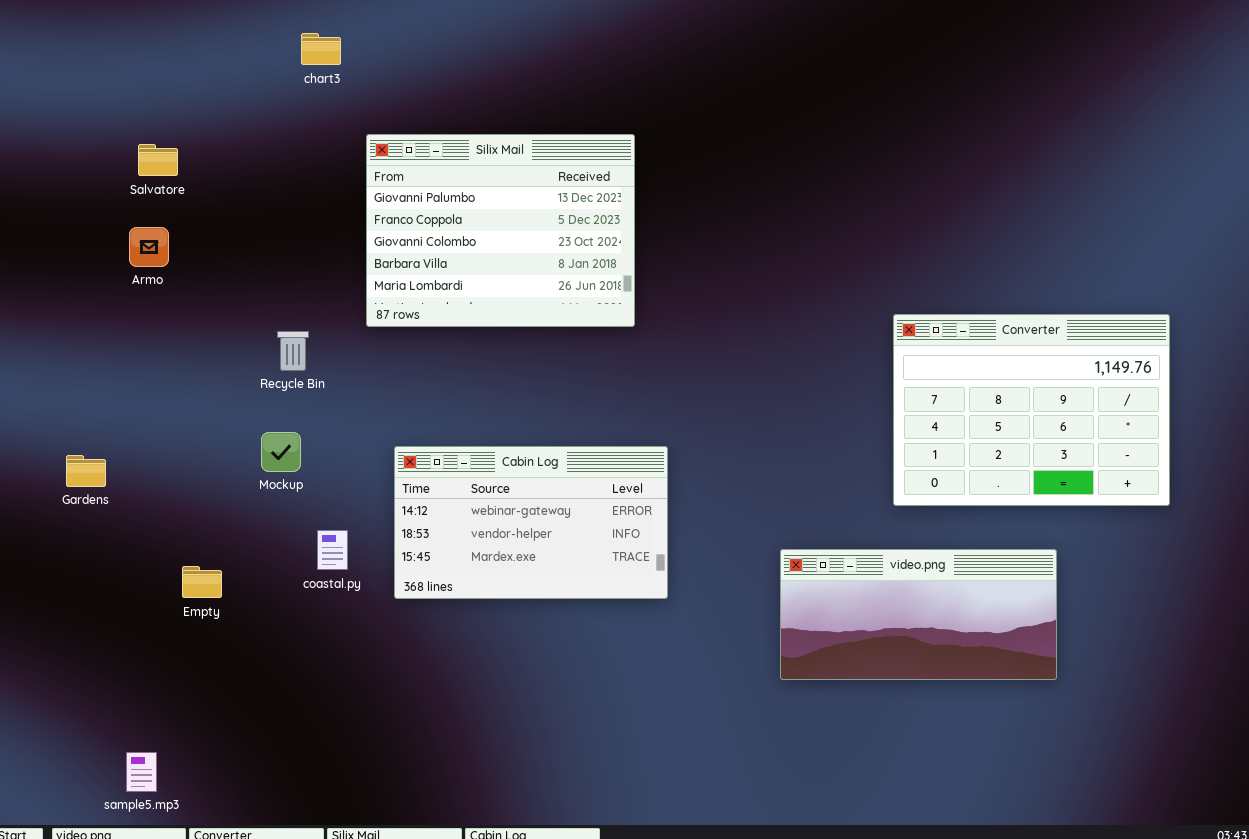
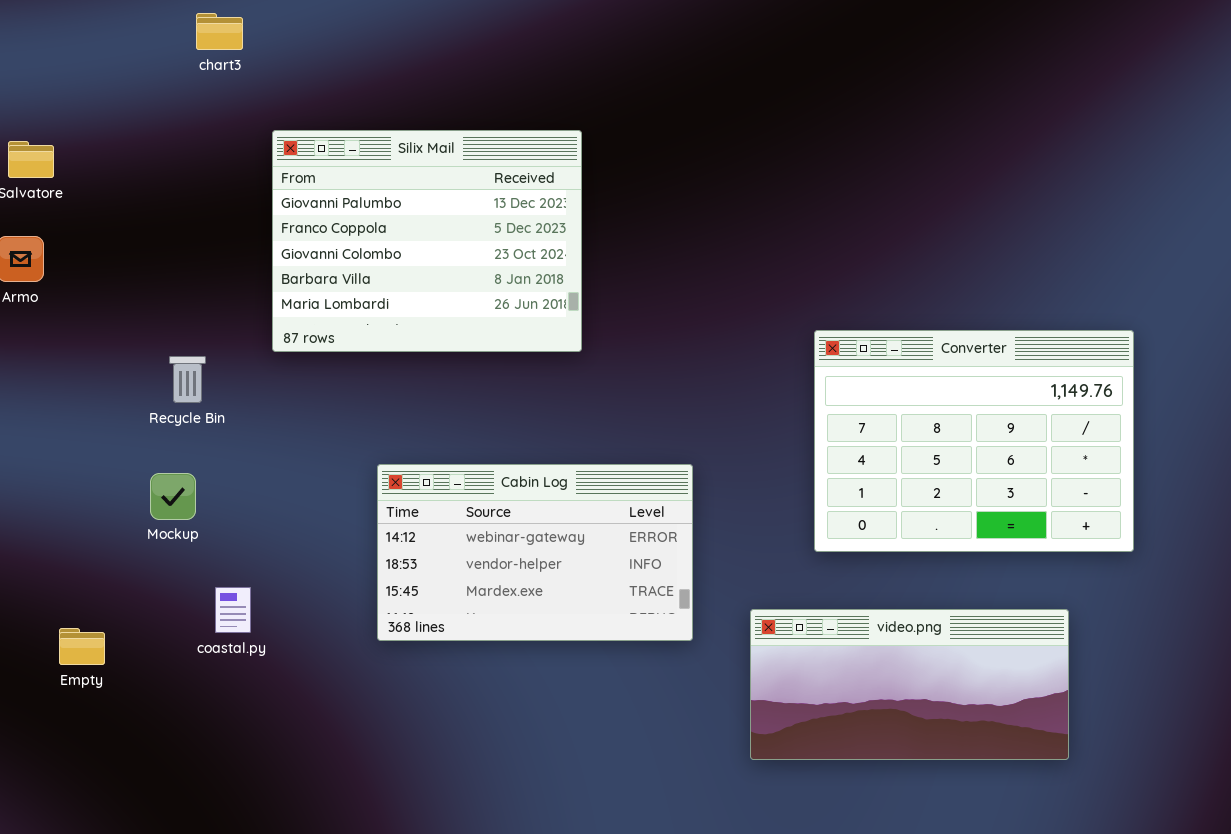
Converter: [893,314,1170,506] -> [814,330,1134,552], moved
Cabin Log: [394,446,668,599] -> [377,464,693,641], moved

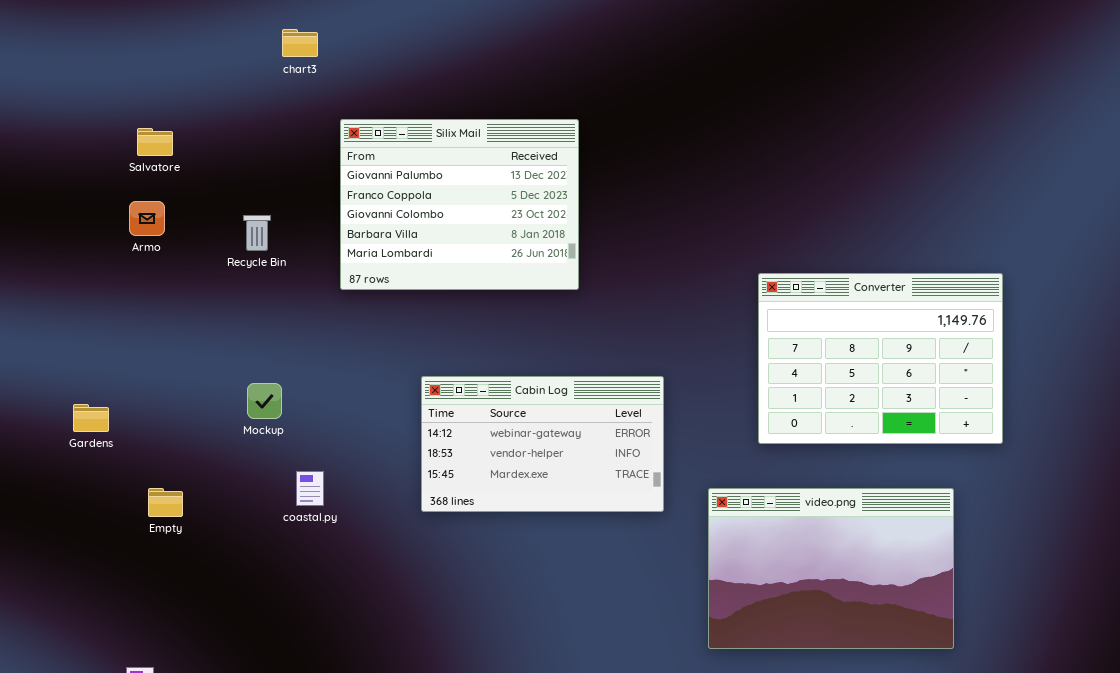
Recycle Bin: [169,356,206,403] -> [243,215,271,251], moved
video.png: [750,609,1069,760] -> [708,488,954,649], resized
Empty: [59,628,105,665] -> [148,488,183,517], moved

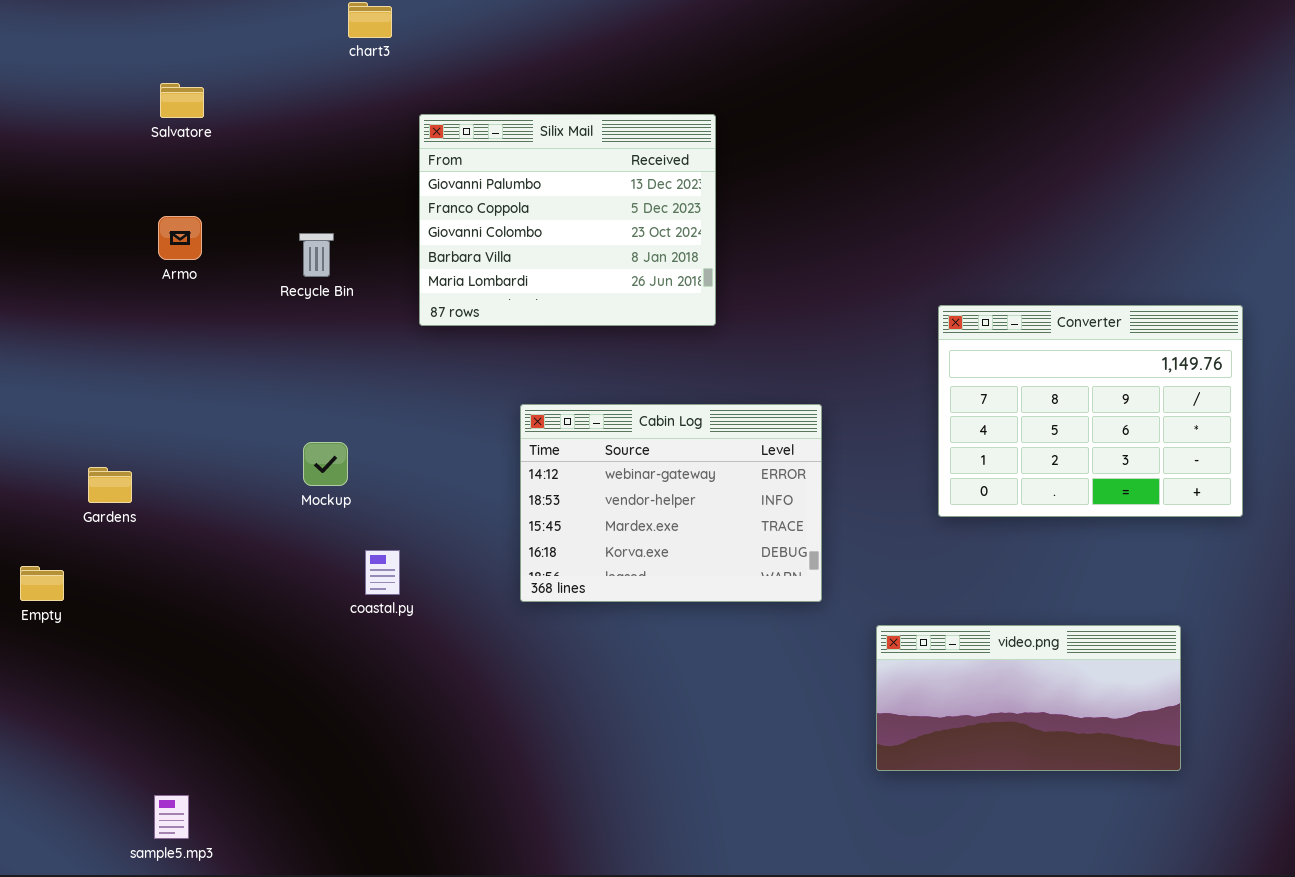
Salvatore: [137,128,173,156] -> [160,83,204,118], moved
Cabin Log: [421,376,664,512] -> [520,404,822,602], resized
video.png: [708,488,954,649] -> [876,625,1181,771], resized
Empty: [148,488,183,517] -> [20,566,64,601], moved

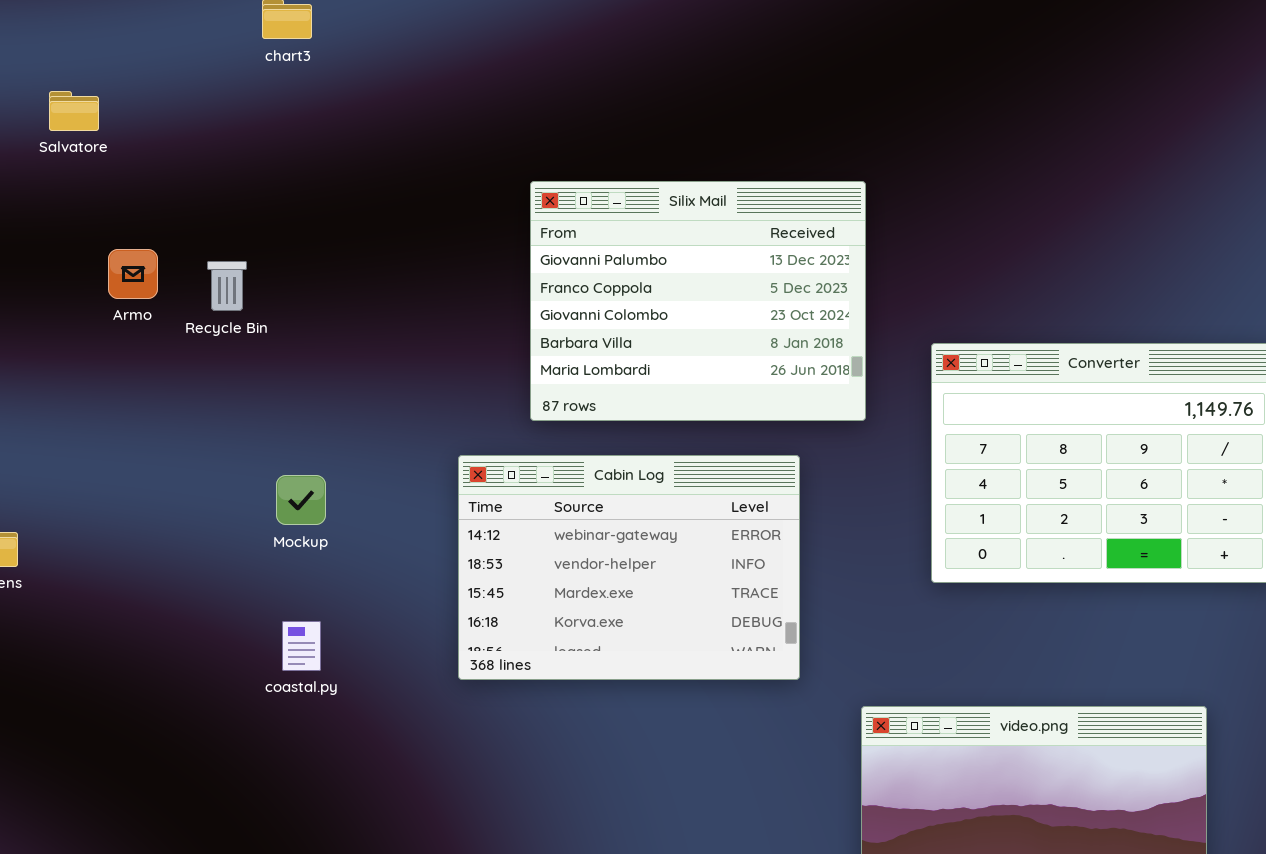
Silix Mail: [419,114,716,326] -> [530,181,866,421], moved
Armo: [158,216,202,260] -> [108,249,158,299], moved
Mockup: [303,442,348,486] -> [276,475,326,525], moved

